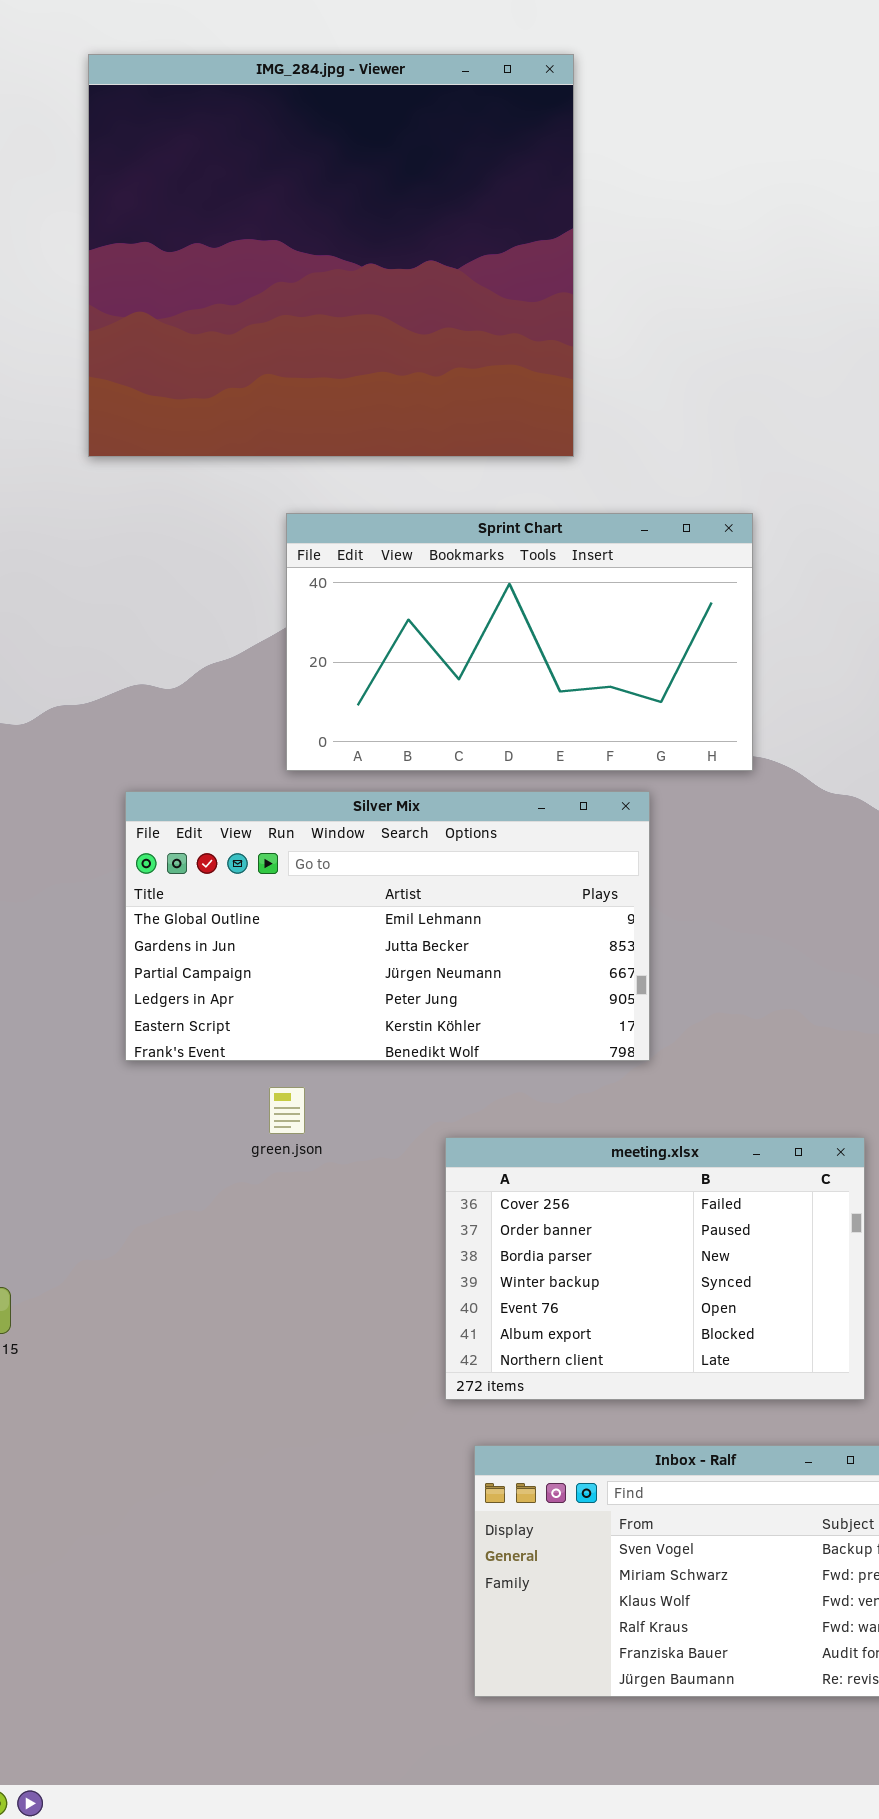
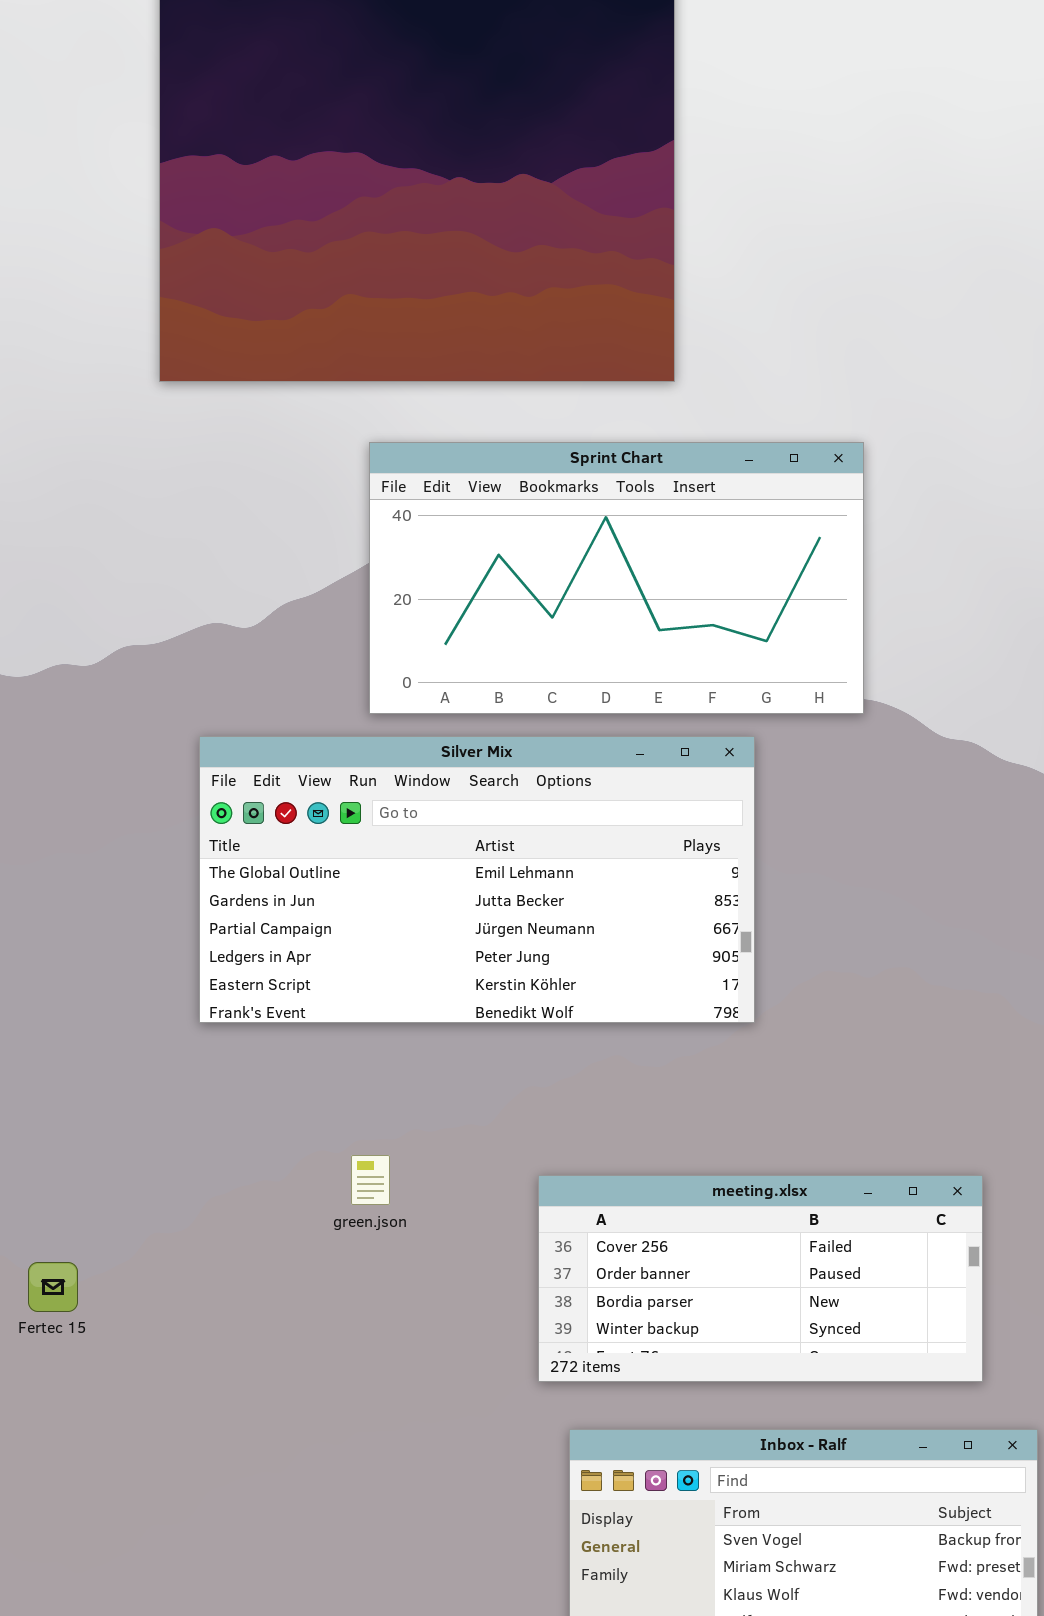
green.json: [269,1087,305,1134] -> [351,1155,390,1205], moved
meeting.xlsx: [445,1137,865,1400] -> [538,1175,983,1382], resized

